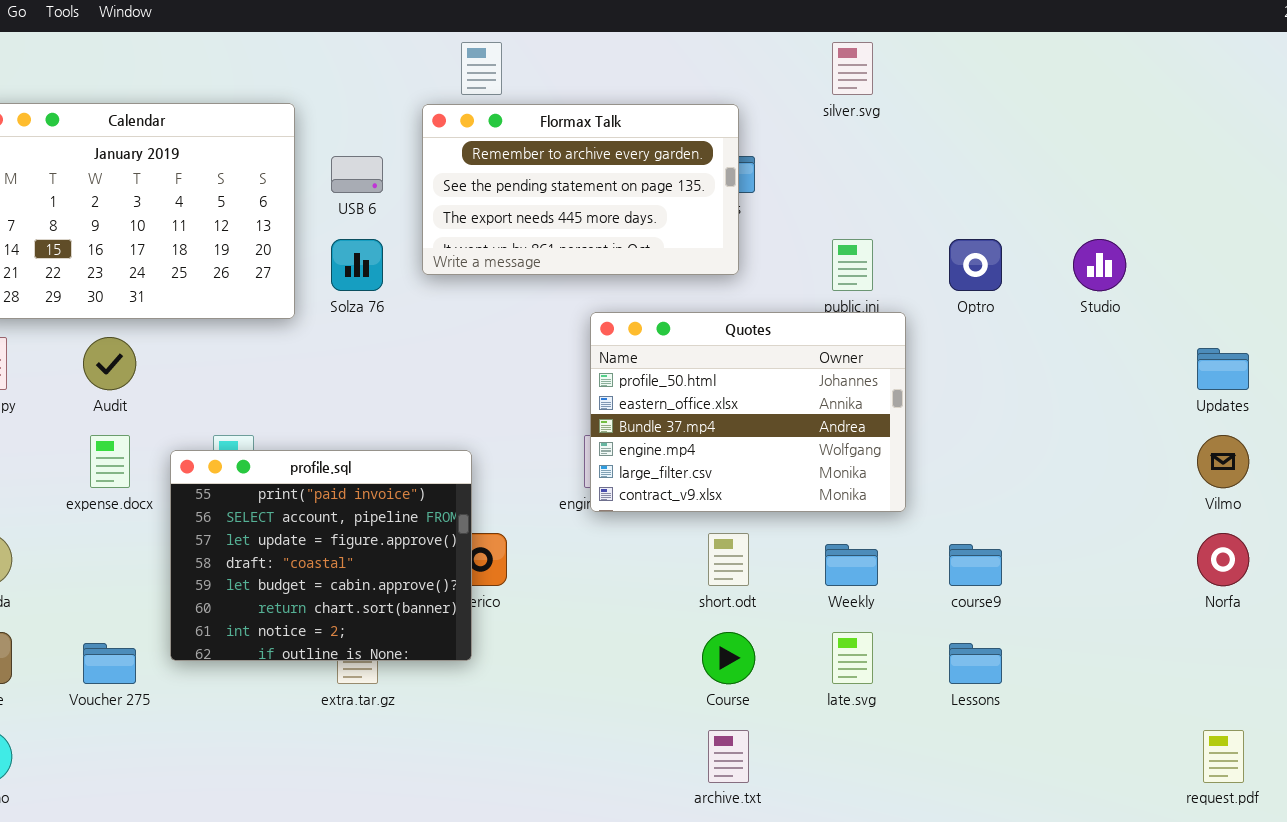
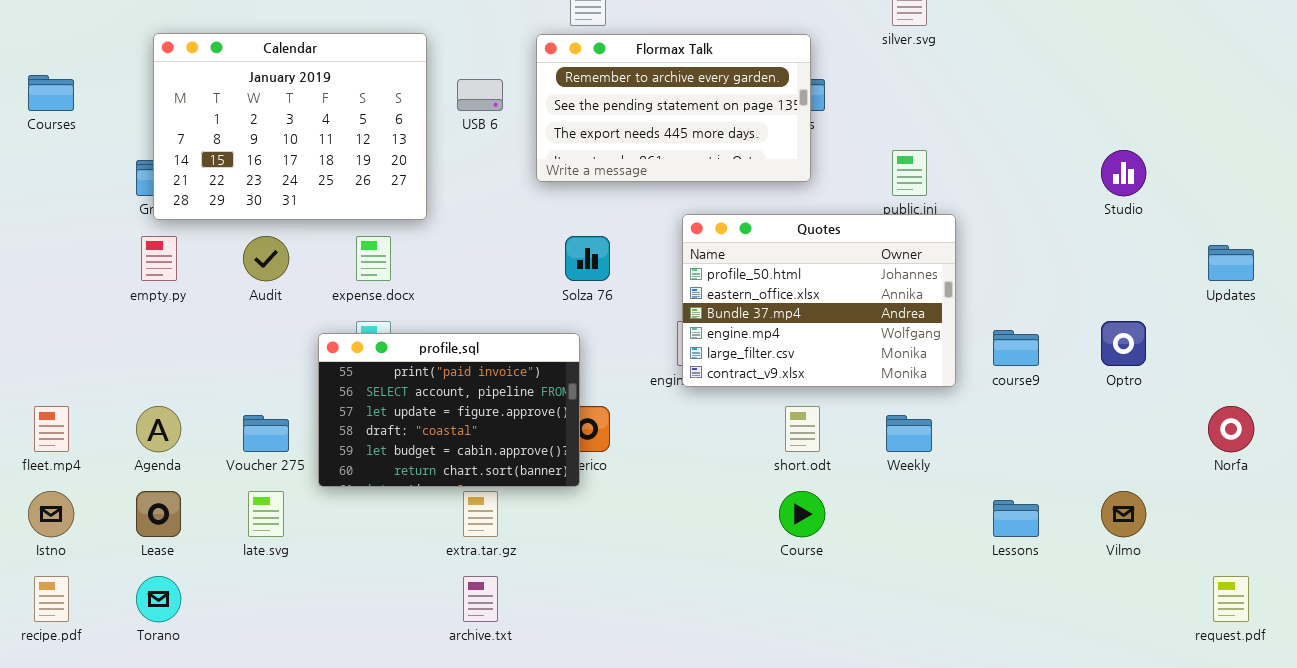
Solza 76: [331,239,383,291] -> [565,236,610,281], moved
Optro: [949,239,1002,291] -> [1101,321,1146,366], moved
expense.docx: [90,435,130,488] -> [356,236,391,281], moved
Vilmo: [1197,435,1249,488] -> [1101,491,1146,537], moved
profile.sql: [170,450,472,661] -> [318,333,580,487], resized
course9: [949,544,1002,586] -> [993,330,1039,366], moved
late.svg: [832,632,873,684] -> [248,491,284,537], moved
Voucher 275: [83,643,136,684] -> [243,415,289,452], moved
archive.txt: [708,730,749,783] -> [463,576,498,622], moved

